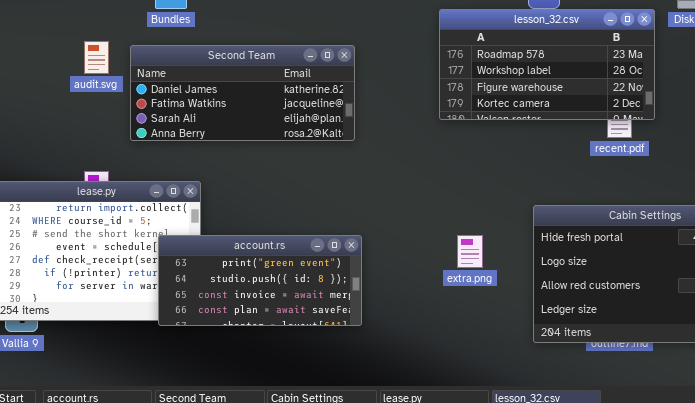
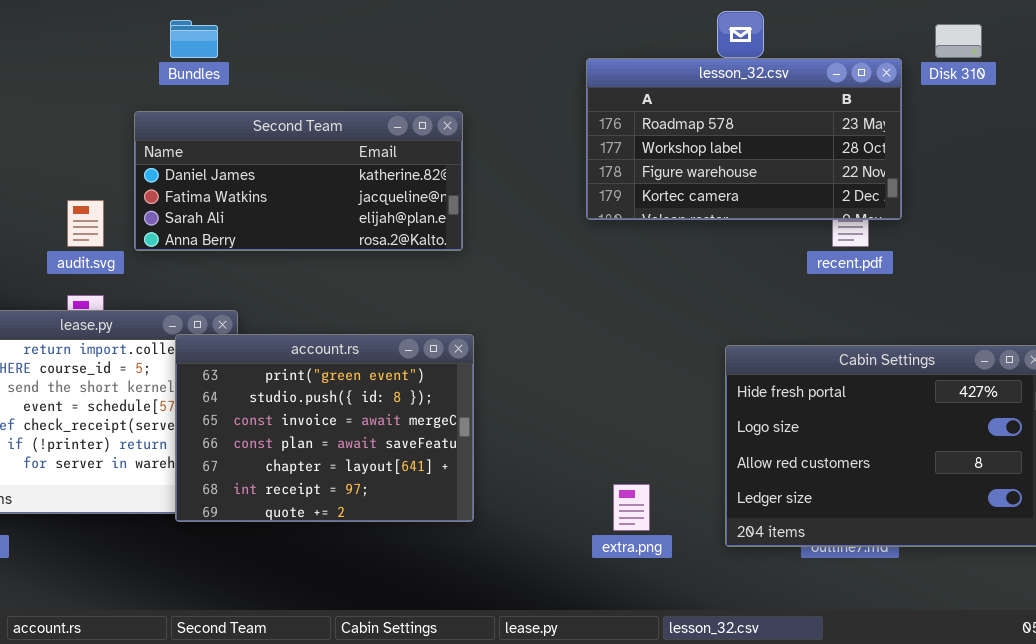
audit.svg: [84,41,109,74] -> [67,200,104,247], moved
account.rs: [158,235,362,326] -> [175,334,474,522], resized
extra.png: [457,235,483,268] -> [613,484,650,531], moved

